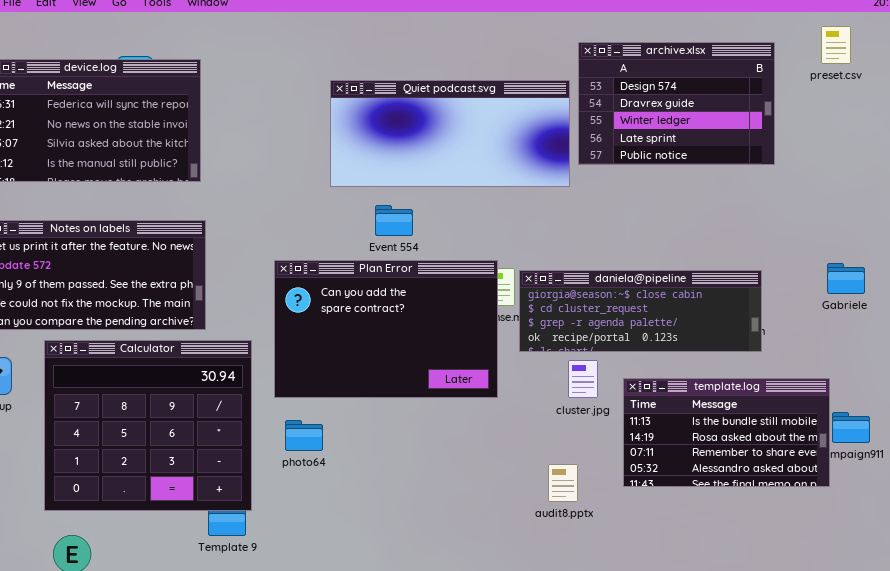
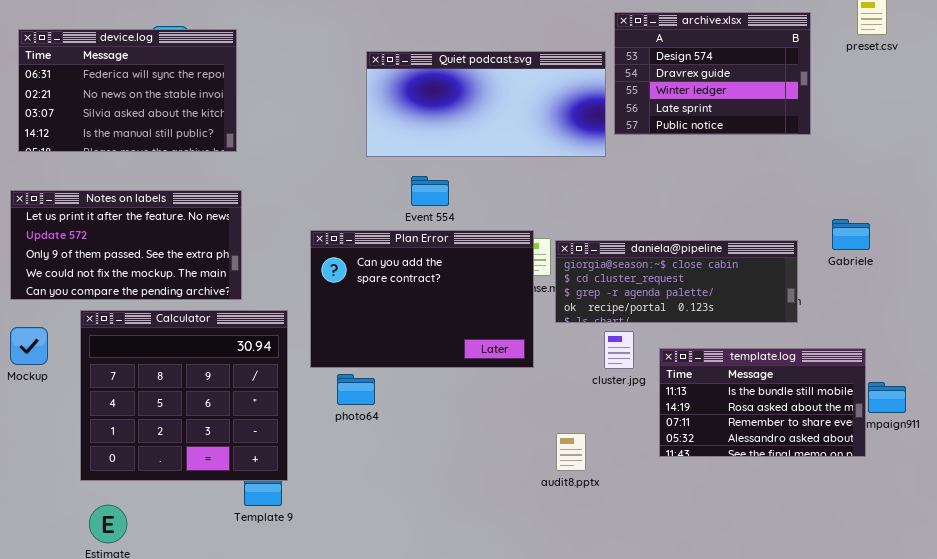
Gabriele: [827,263,865,294] -> [832,219,870,250], moved
photo64: [285,420,323,451] -> [337,374,375,405], moved
audit8.pptx: [548,464,578,502] -> [556,433,586,471], moved

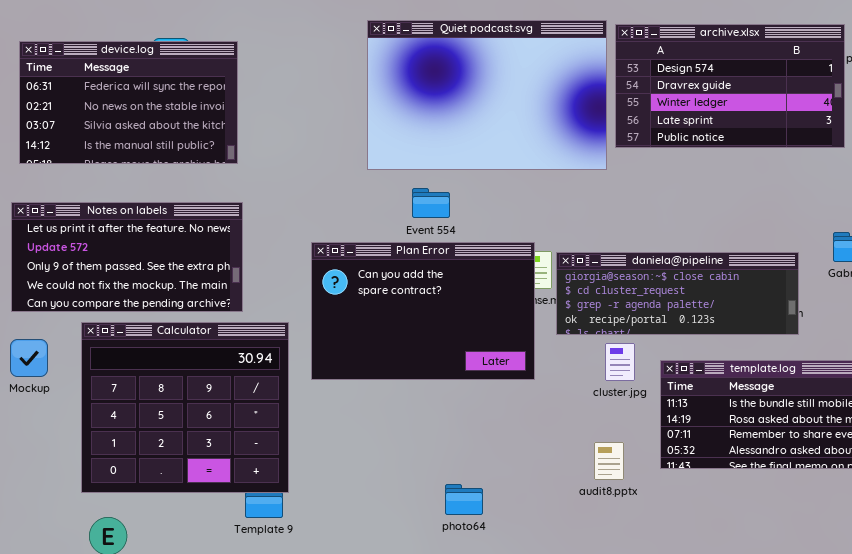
archive.xlsx: [614,12,811,135] -> [615,24,845,148], resized
Quiet podcast.svg: [366,51,606,157] -> [367,20,607,170], resized
photo64: [337,374,375,405] -> [445,484,483,515], moved
audit8.pptx: [556,433,586,471] -> [594,442,624,480], moved

